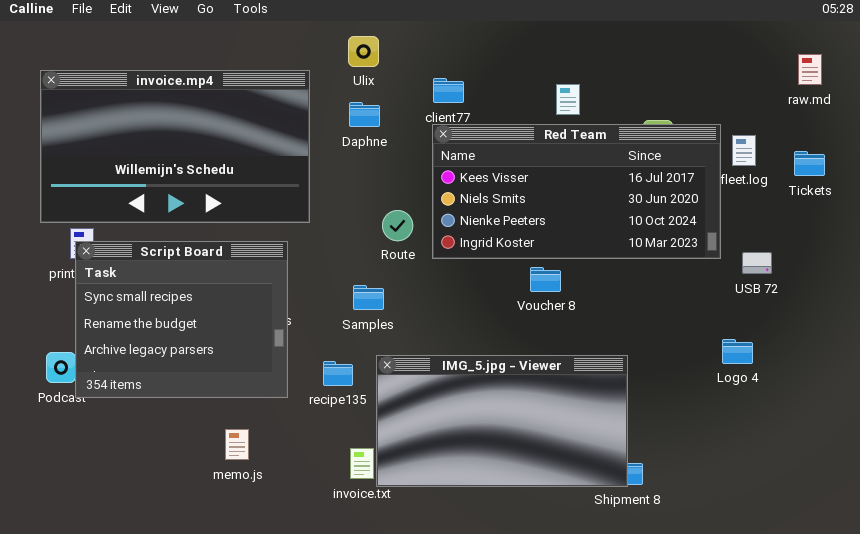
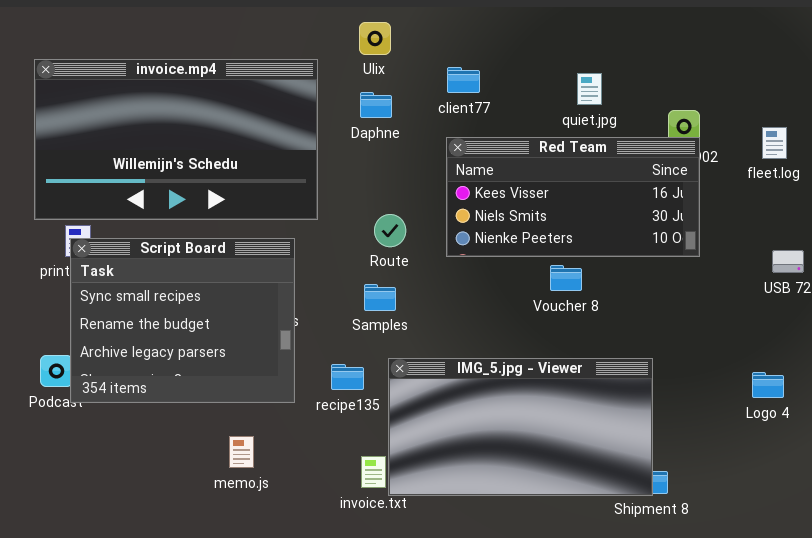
Red Team: [432,124,721,259] -> [446,137,700,257], resized
Route: [382,210,413,241] -> [374,214,406,247], moved
Logo 4: [722,339,753,364] -> [752,372,784,398], moved

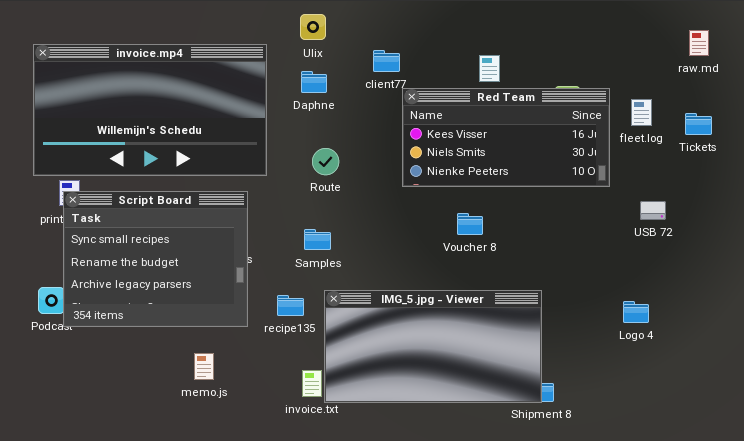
Red Team: [446,137,700,257] -> [402,88,610,187], moved
Route: [374,214,406,247] -> [312,148,339,175], moved

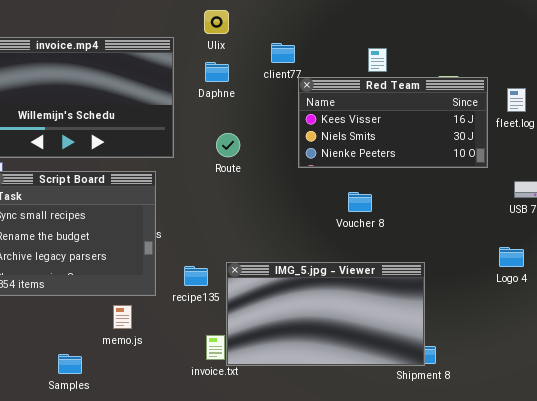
Samples: [304,229,331,250] -> [58,354,82,374], moved
Logo 4: [623,301,649,323] -> [499,247,524,267], moved
memo.js: [194,353,214,380] -> [113,305,132,329], moved

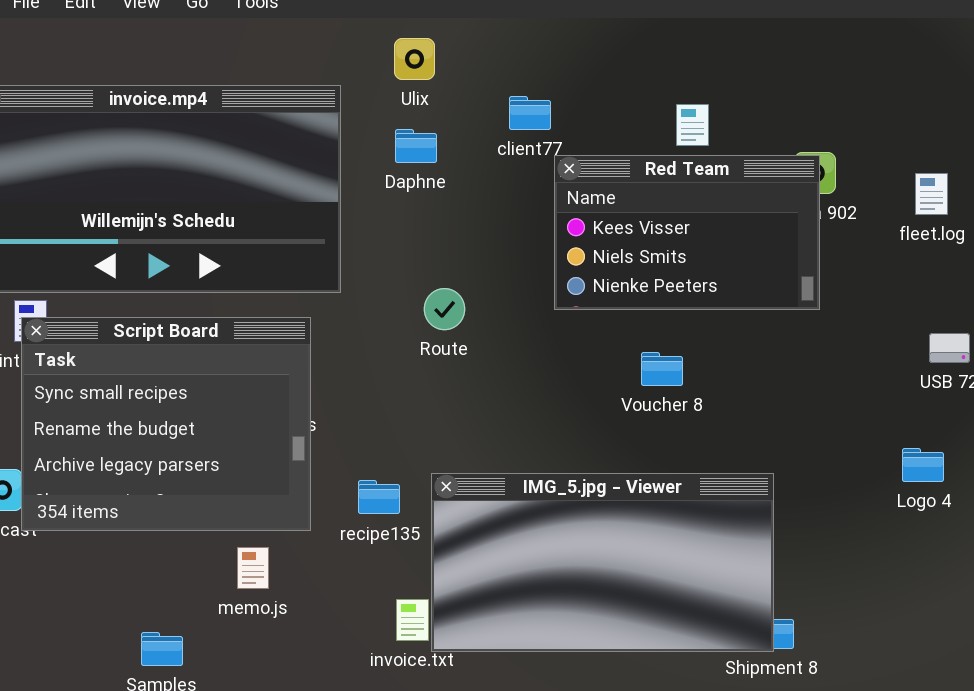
Red Team: [298,77,488,168] -> [554,155,820,310], resized
Route: [216,133,240,157] -> [424,288,465,330], moved

